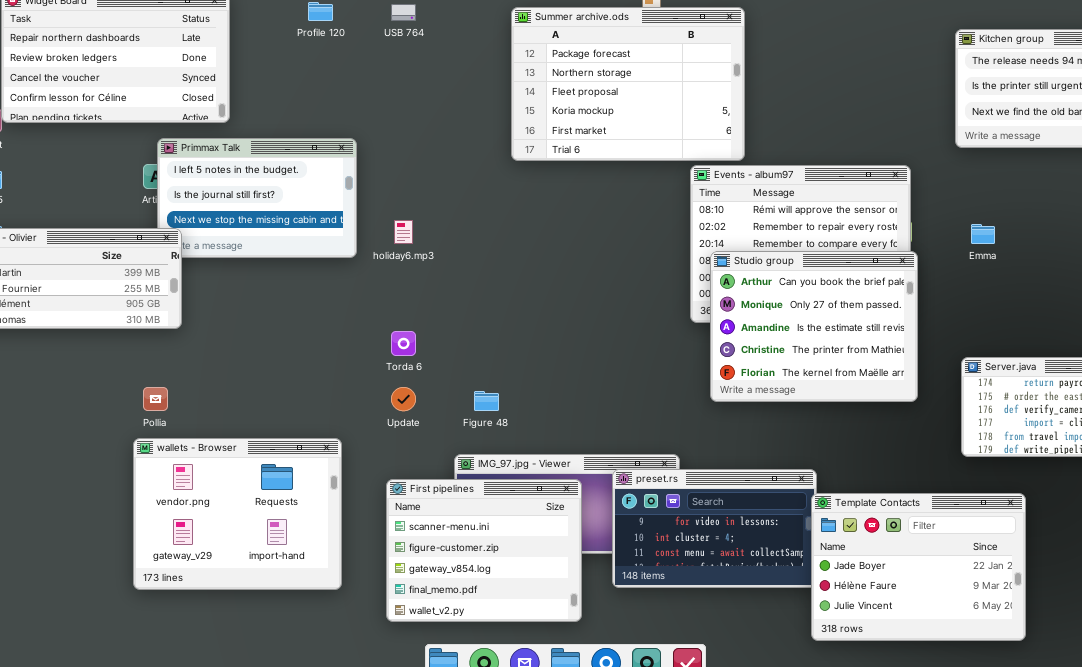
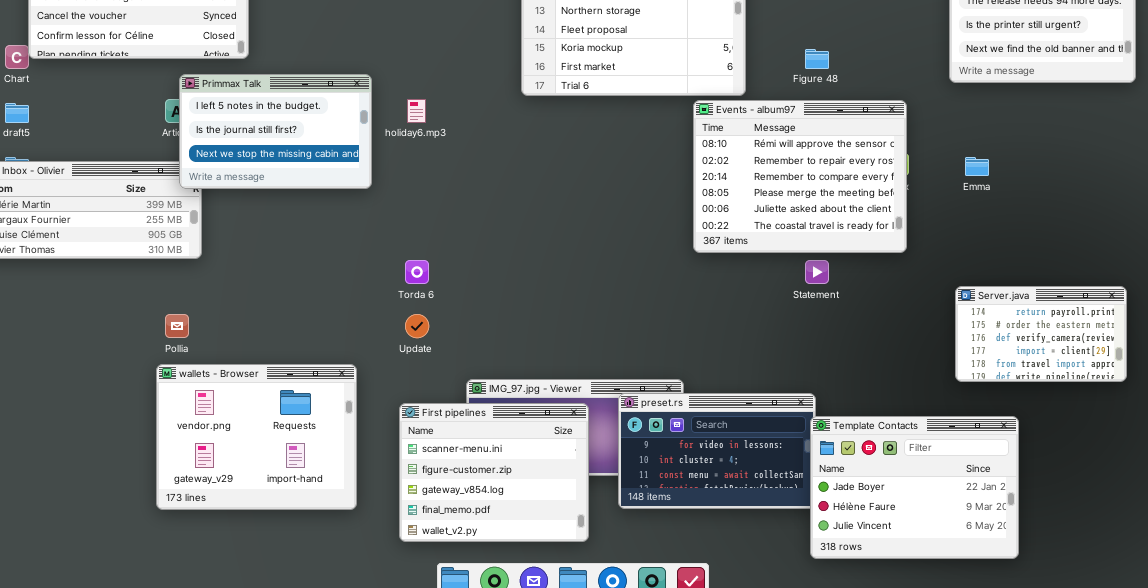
Primmax Talk: [157,138,357,258] -> [179,74,372,189], raised
holiday6.mp3: [394,220,413,244] -> [407,99,426,123], moved
Studio group: [710,251,918,402] -> none, closed
Figure 48: [474,391,499,411] -> [805,49,829,69], moved

